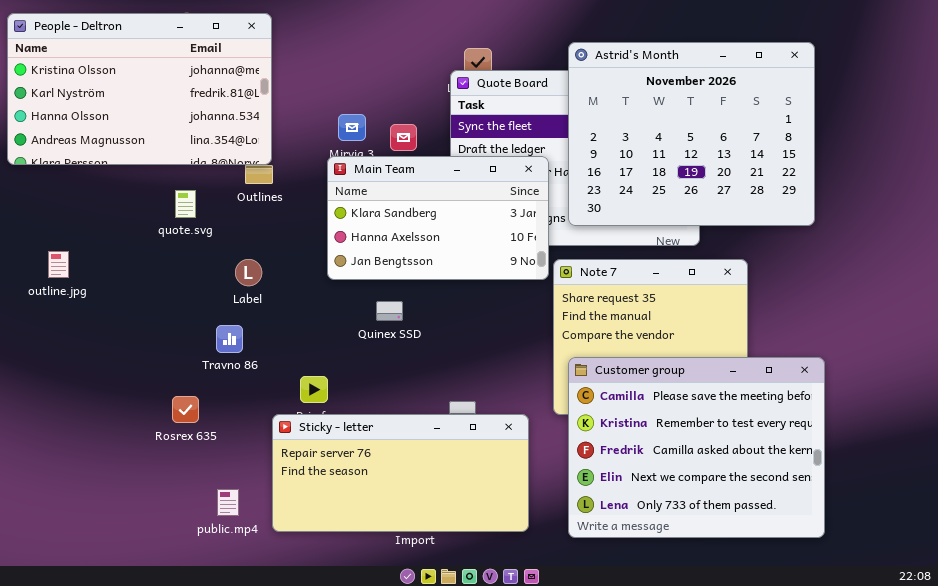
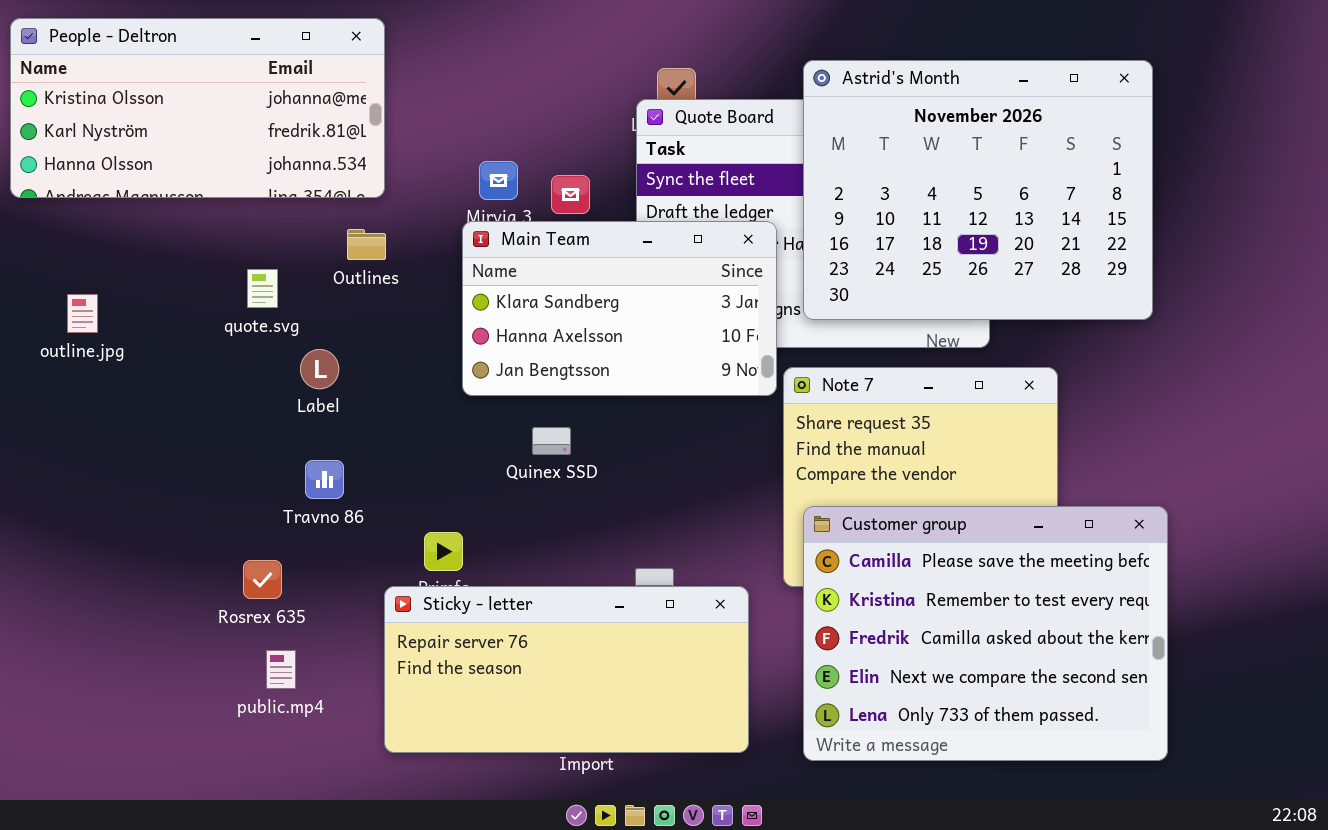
People - Deltron: [7,13,272,165] -> [10,18,385,198], resized
outline.jpg: [48,251,69,278] -> [67,294,98,333], moved
Label: [235,259,262,286] -> [300,349,339,389], moved
public.mp4: [217,489,239,516] -> [266,650,296,689], moved

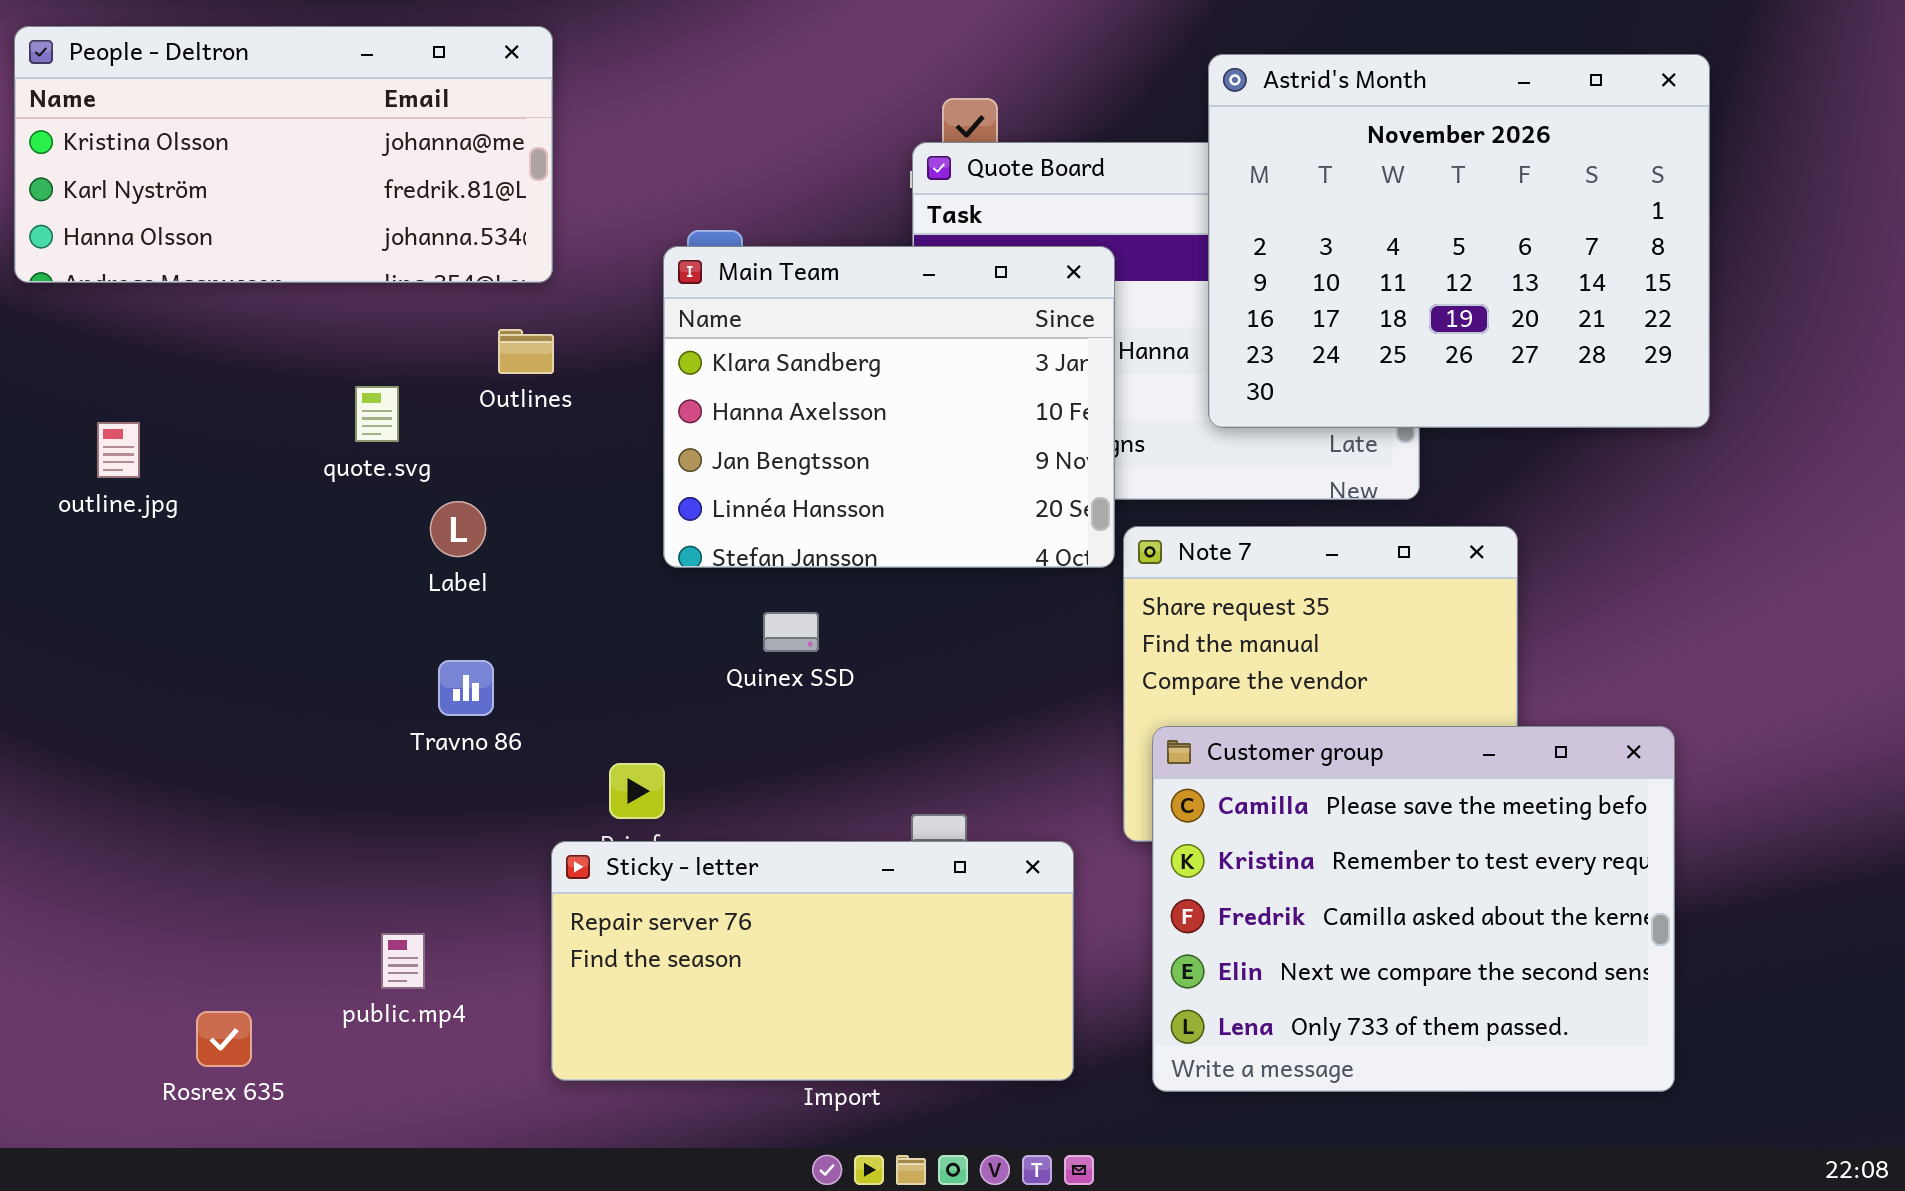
Astrid's Month: [803,60,1153,320] -> [1208,54,1710,428], moved
Main Team: [462,221,777,396] -> [663,246,1115,568], resized
Rosrex 635: [243,560,282,599] -> [196,1011,252,1067], moved

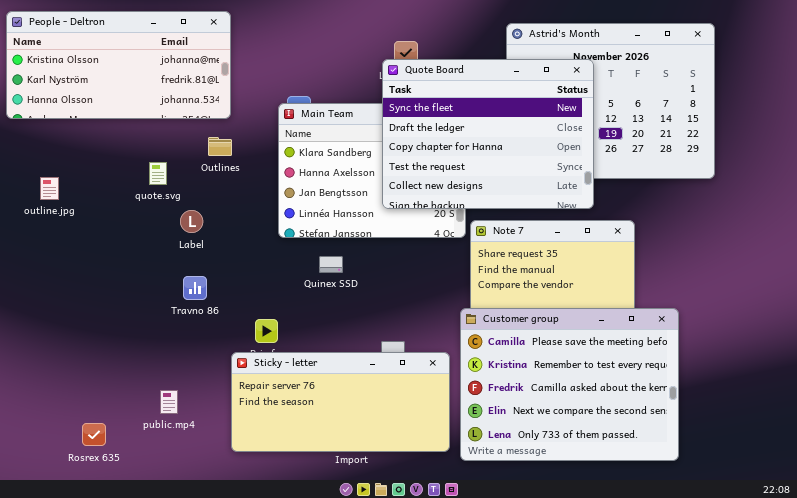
Quote Board: [912,142,1420,500] -> [382,59,594,209], raised
Customer group: [1152,726,1675,1092] -> [460,308,679,461], moved

